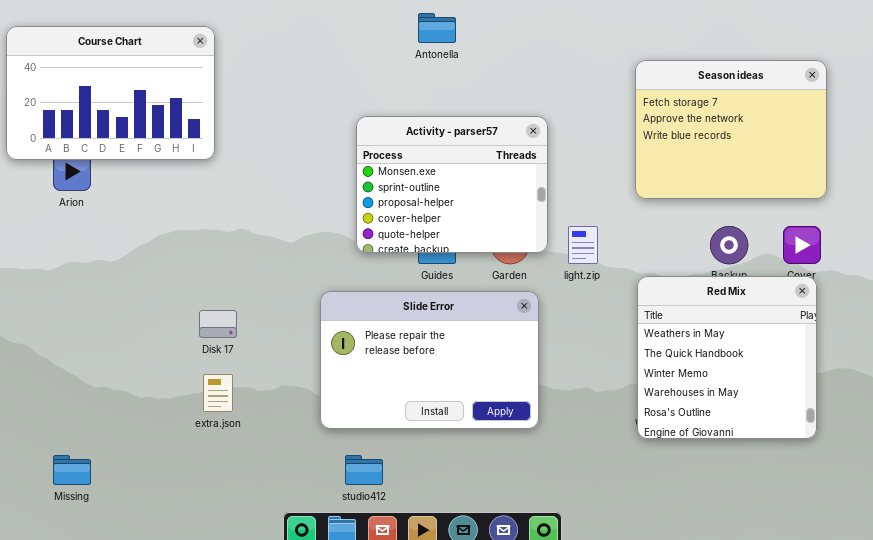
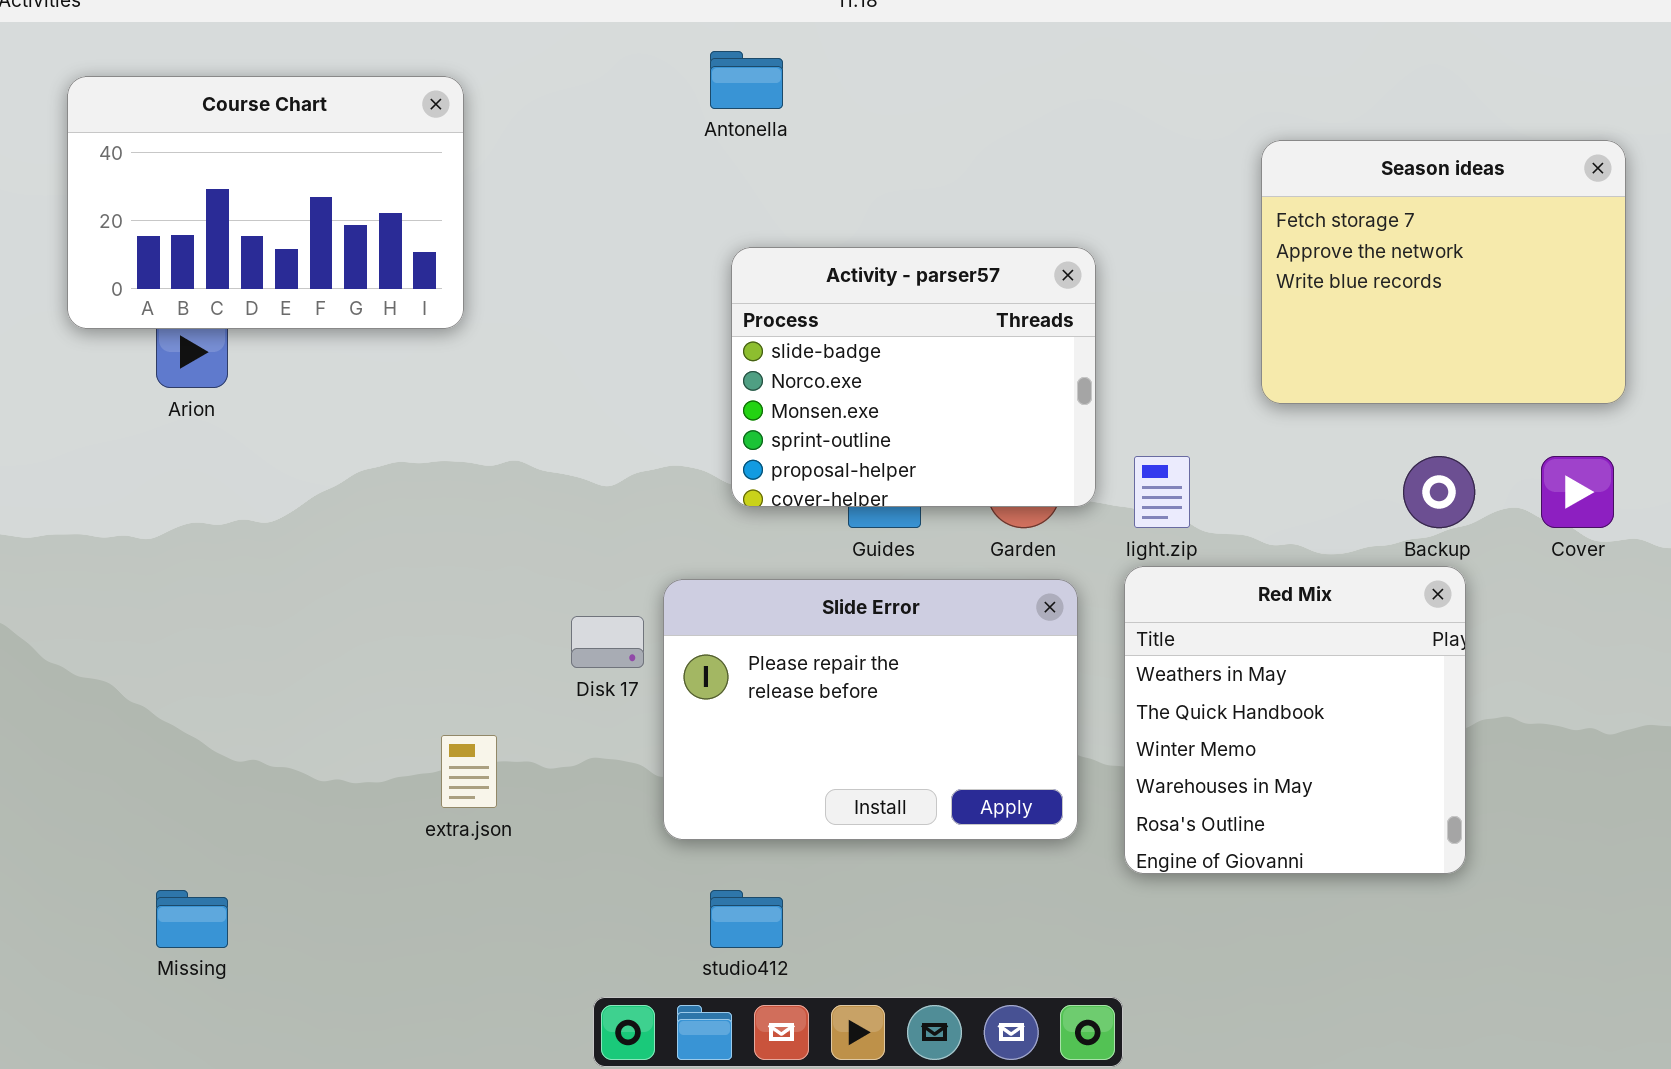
Antonella: [418,13,456,43] -> [710,51,783,109], moved
Activity - parser57: [356,116,548,253] -> [731,247,1096,507], scrolled up 2 rows
Red Mix: [637,276,817,439] -> [1124,566,1466,874], moved
Disk 17: [199,310,237,338] -> [571,616,644,668], moved

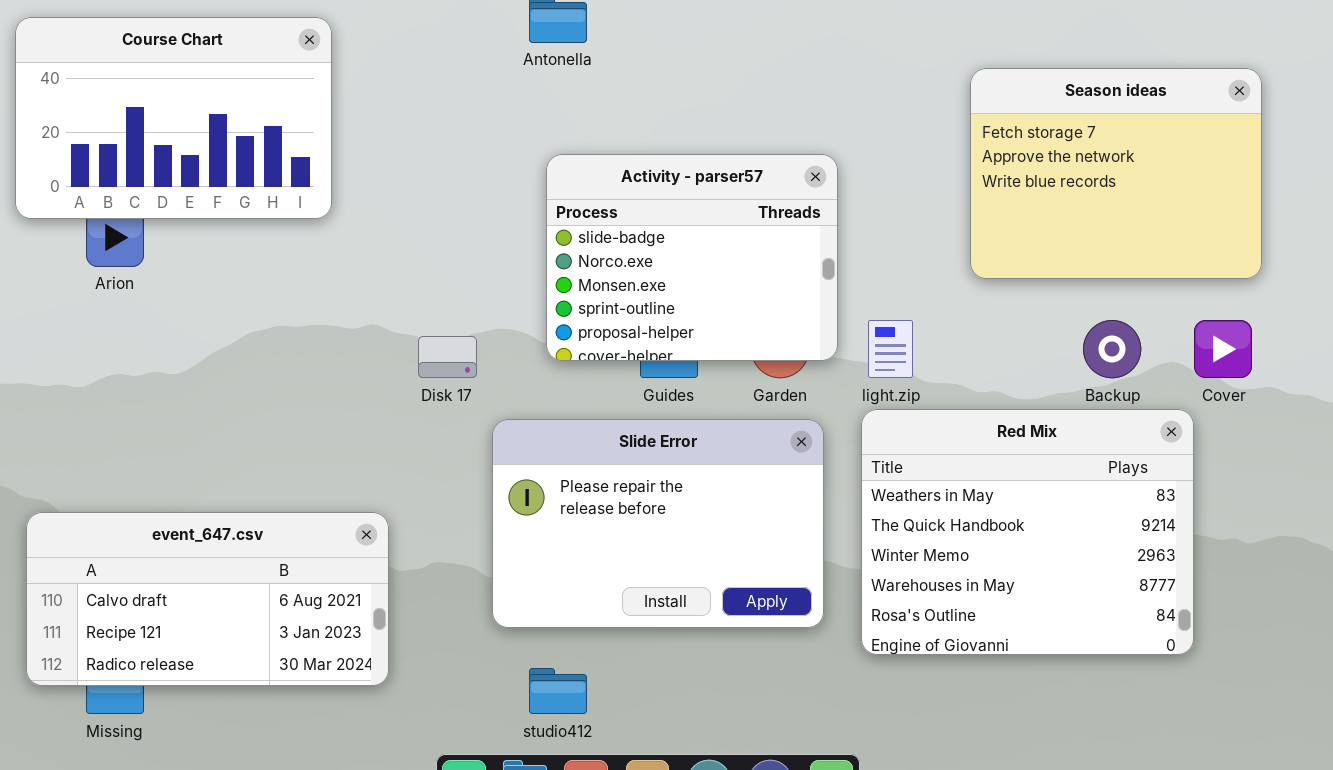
Red Mix: [1124,566,1466,874] -> [861,409,1194,655], resized
Disk 17: [571,616,644,668] -> [418,336,477,378], moved
event_647.csv: none -> [26,512,389,686], opened

